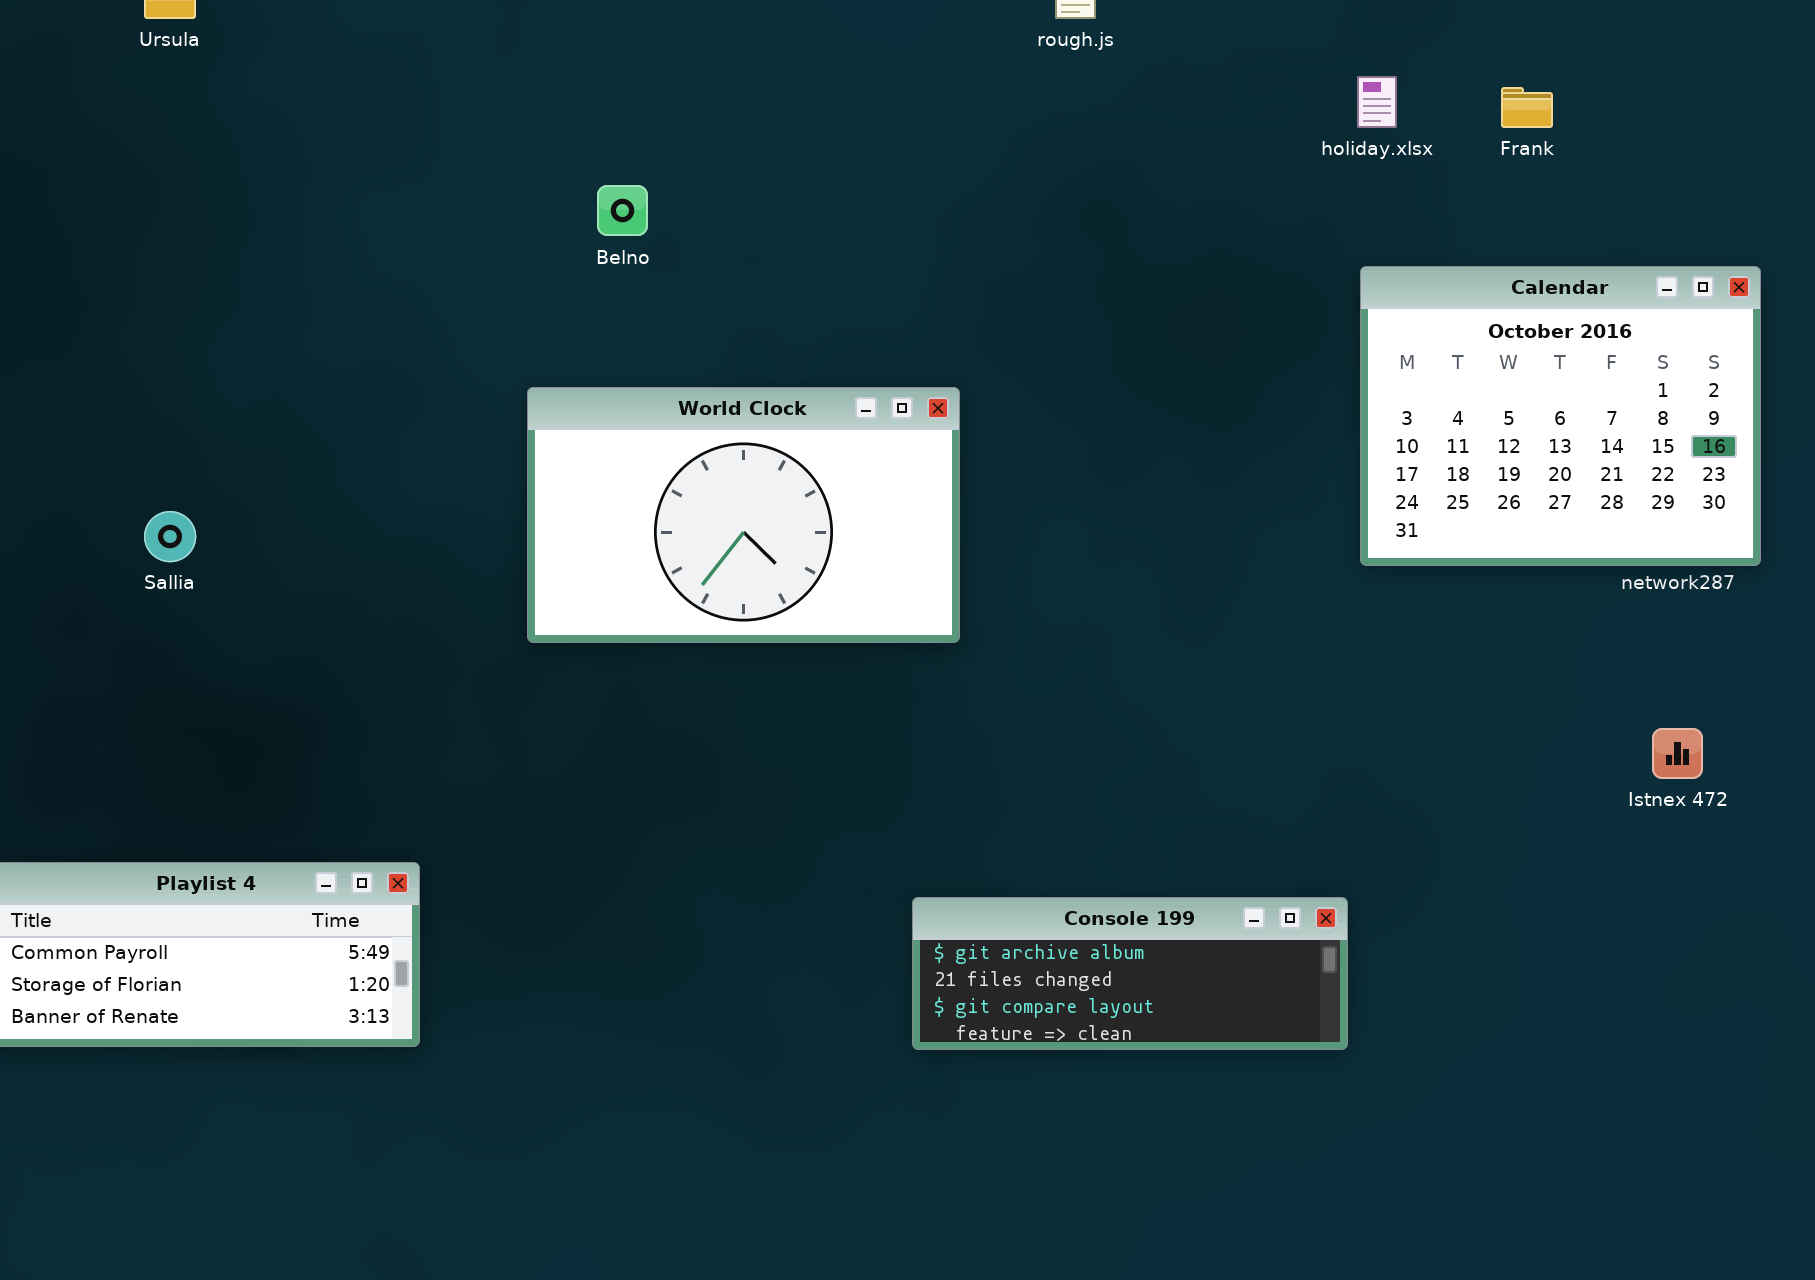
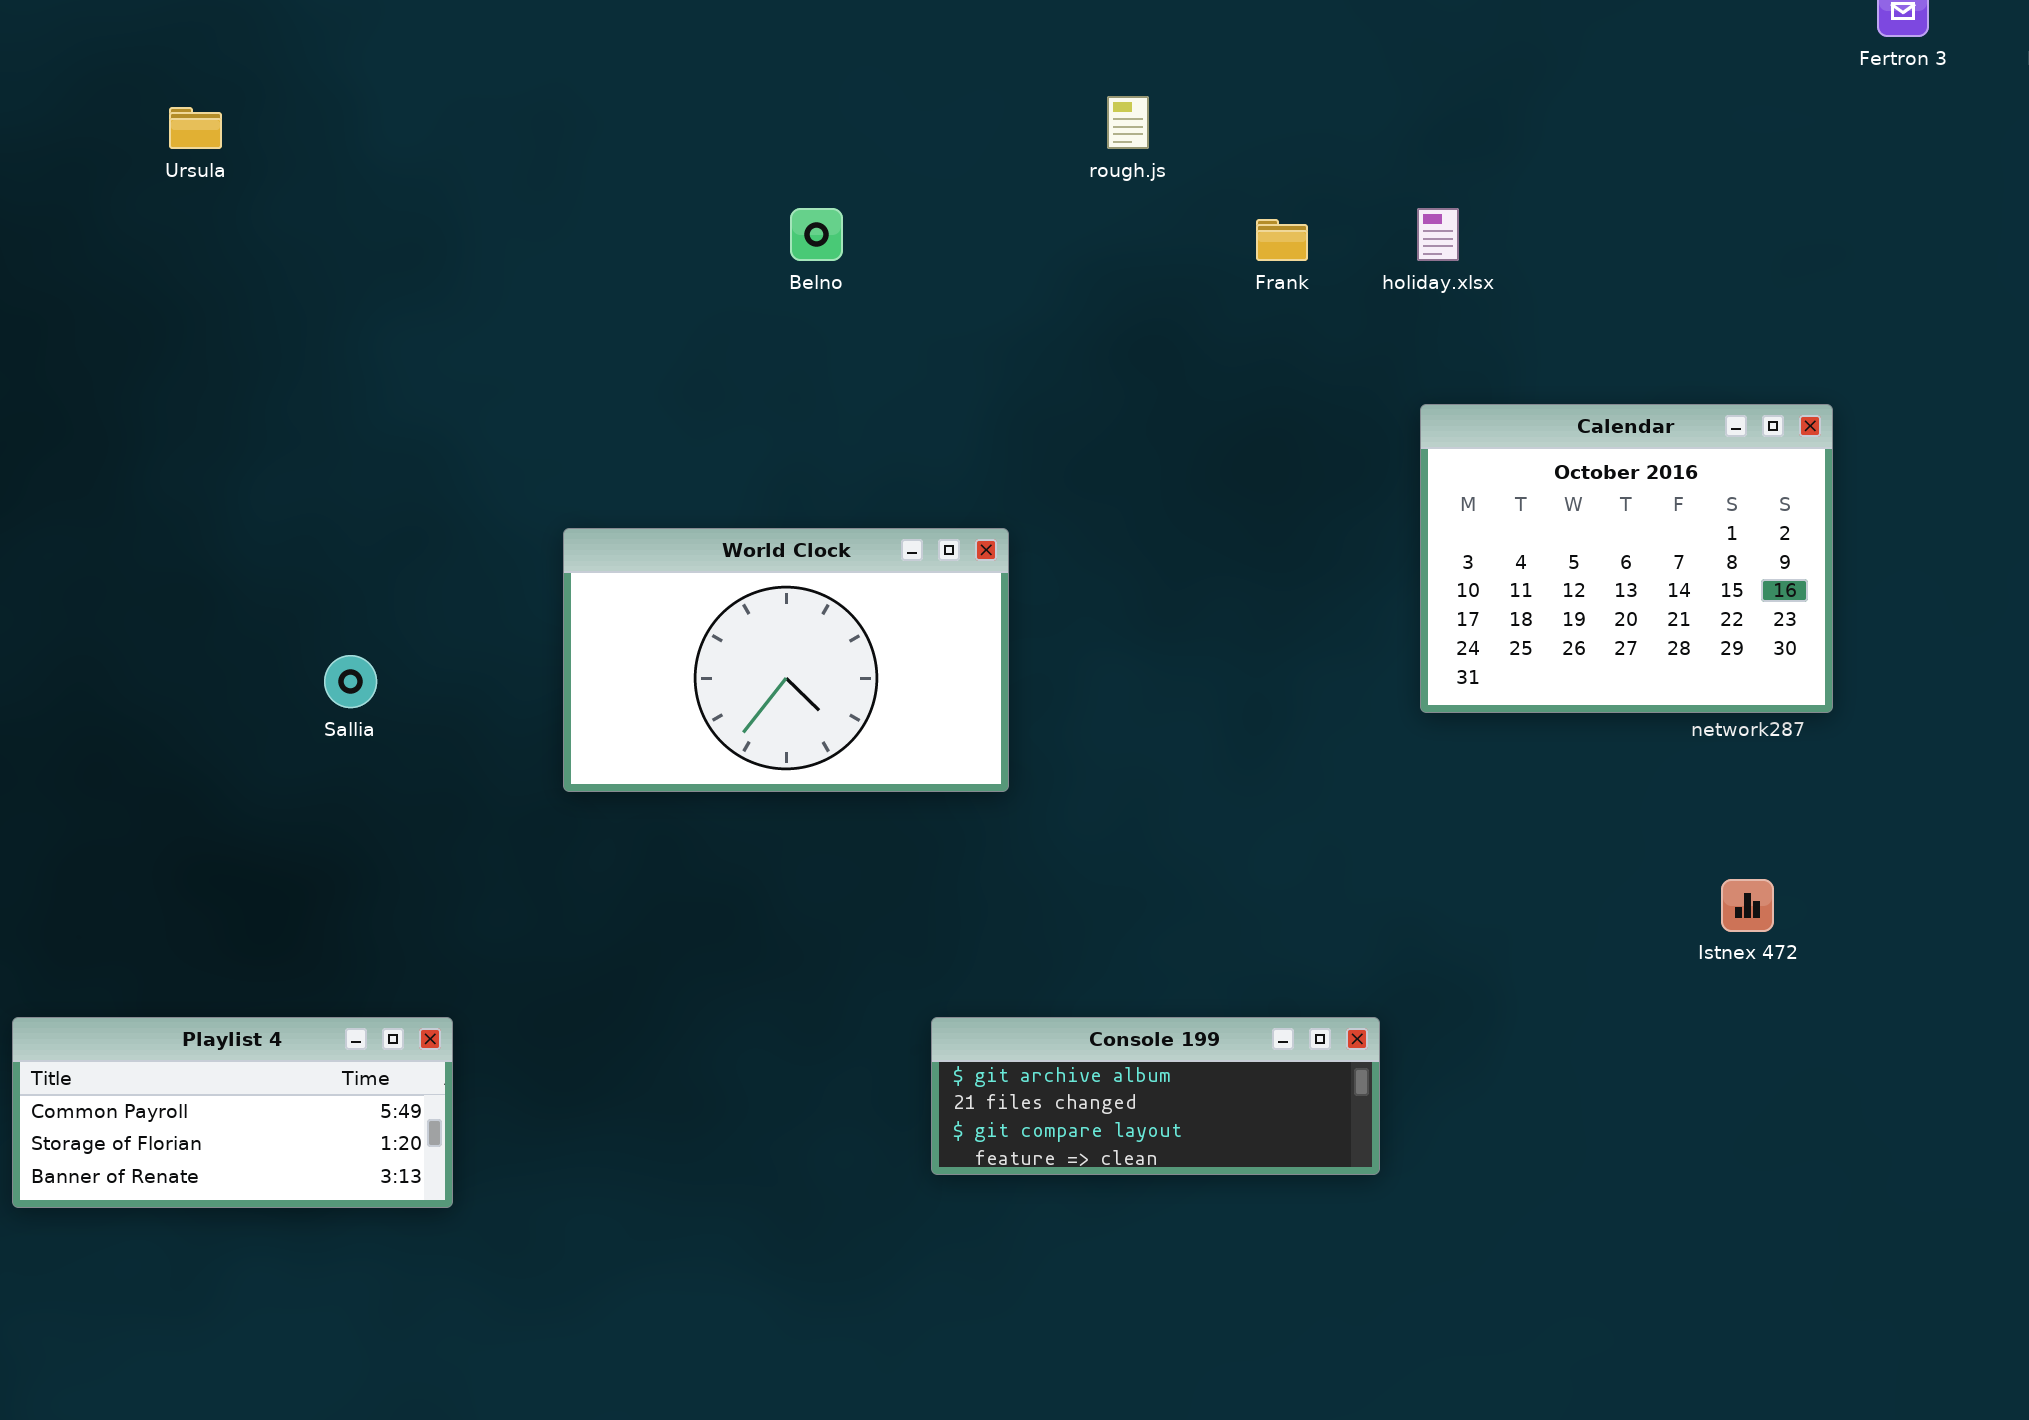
Frank: [1501,87,1553,128] -> [1256,219,1308,261], moved
Belno: [597,185,648,236] -> [790,208,843,261], moved
Sallia: [144,511,196,562] -> [324,655,377,708], moved
Console 199: [912,897,1348,1050] -> [931,1017,1380,1175], moved

